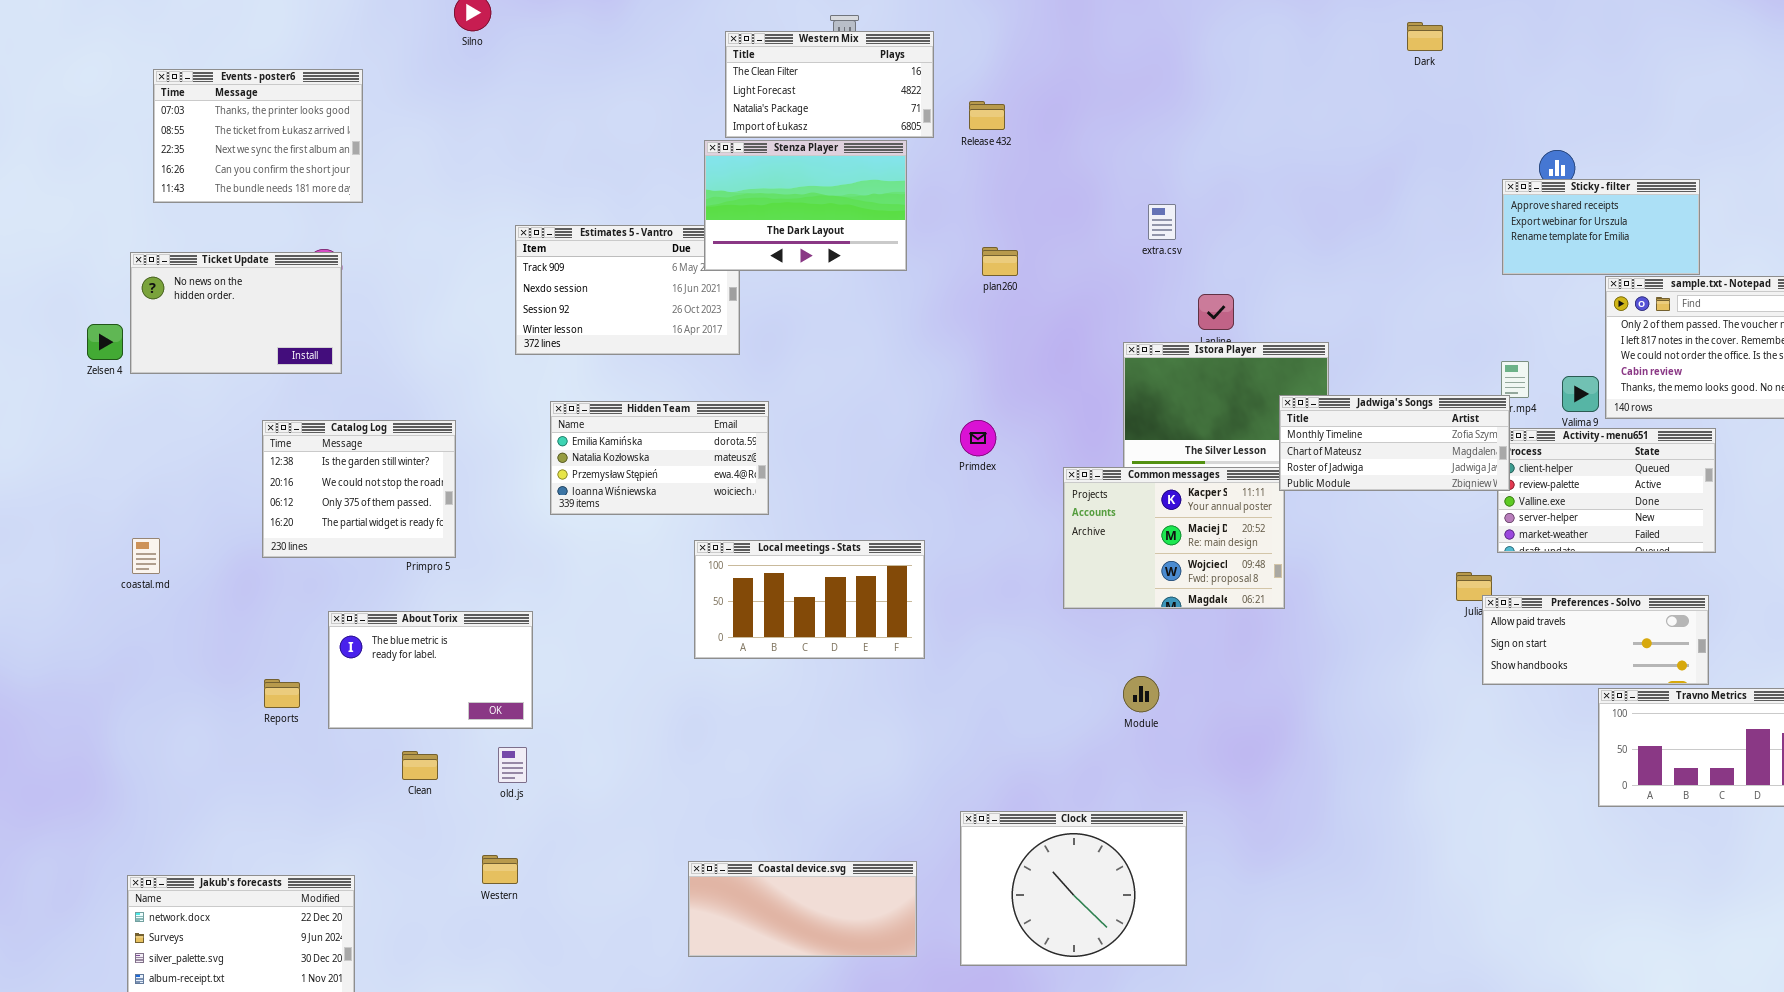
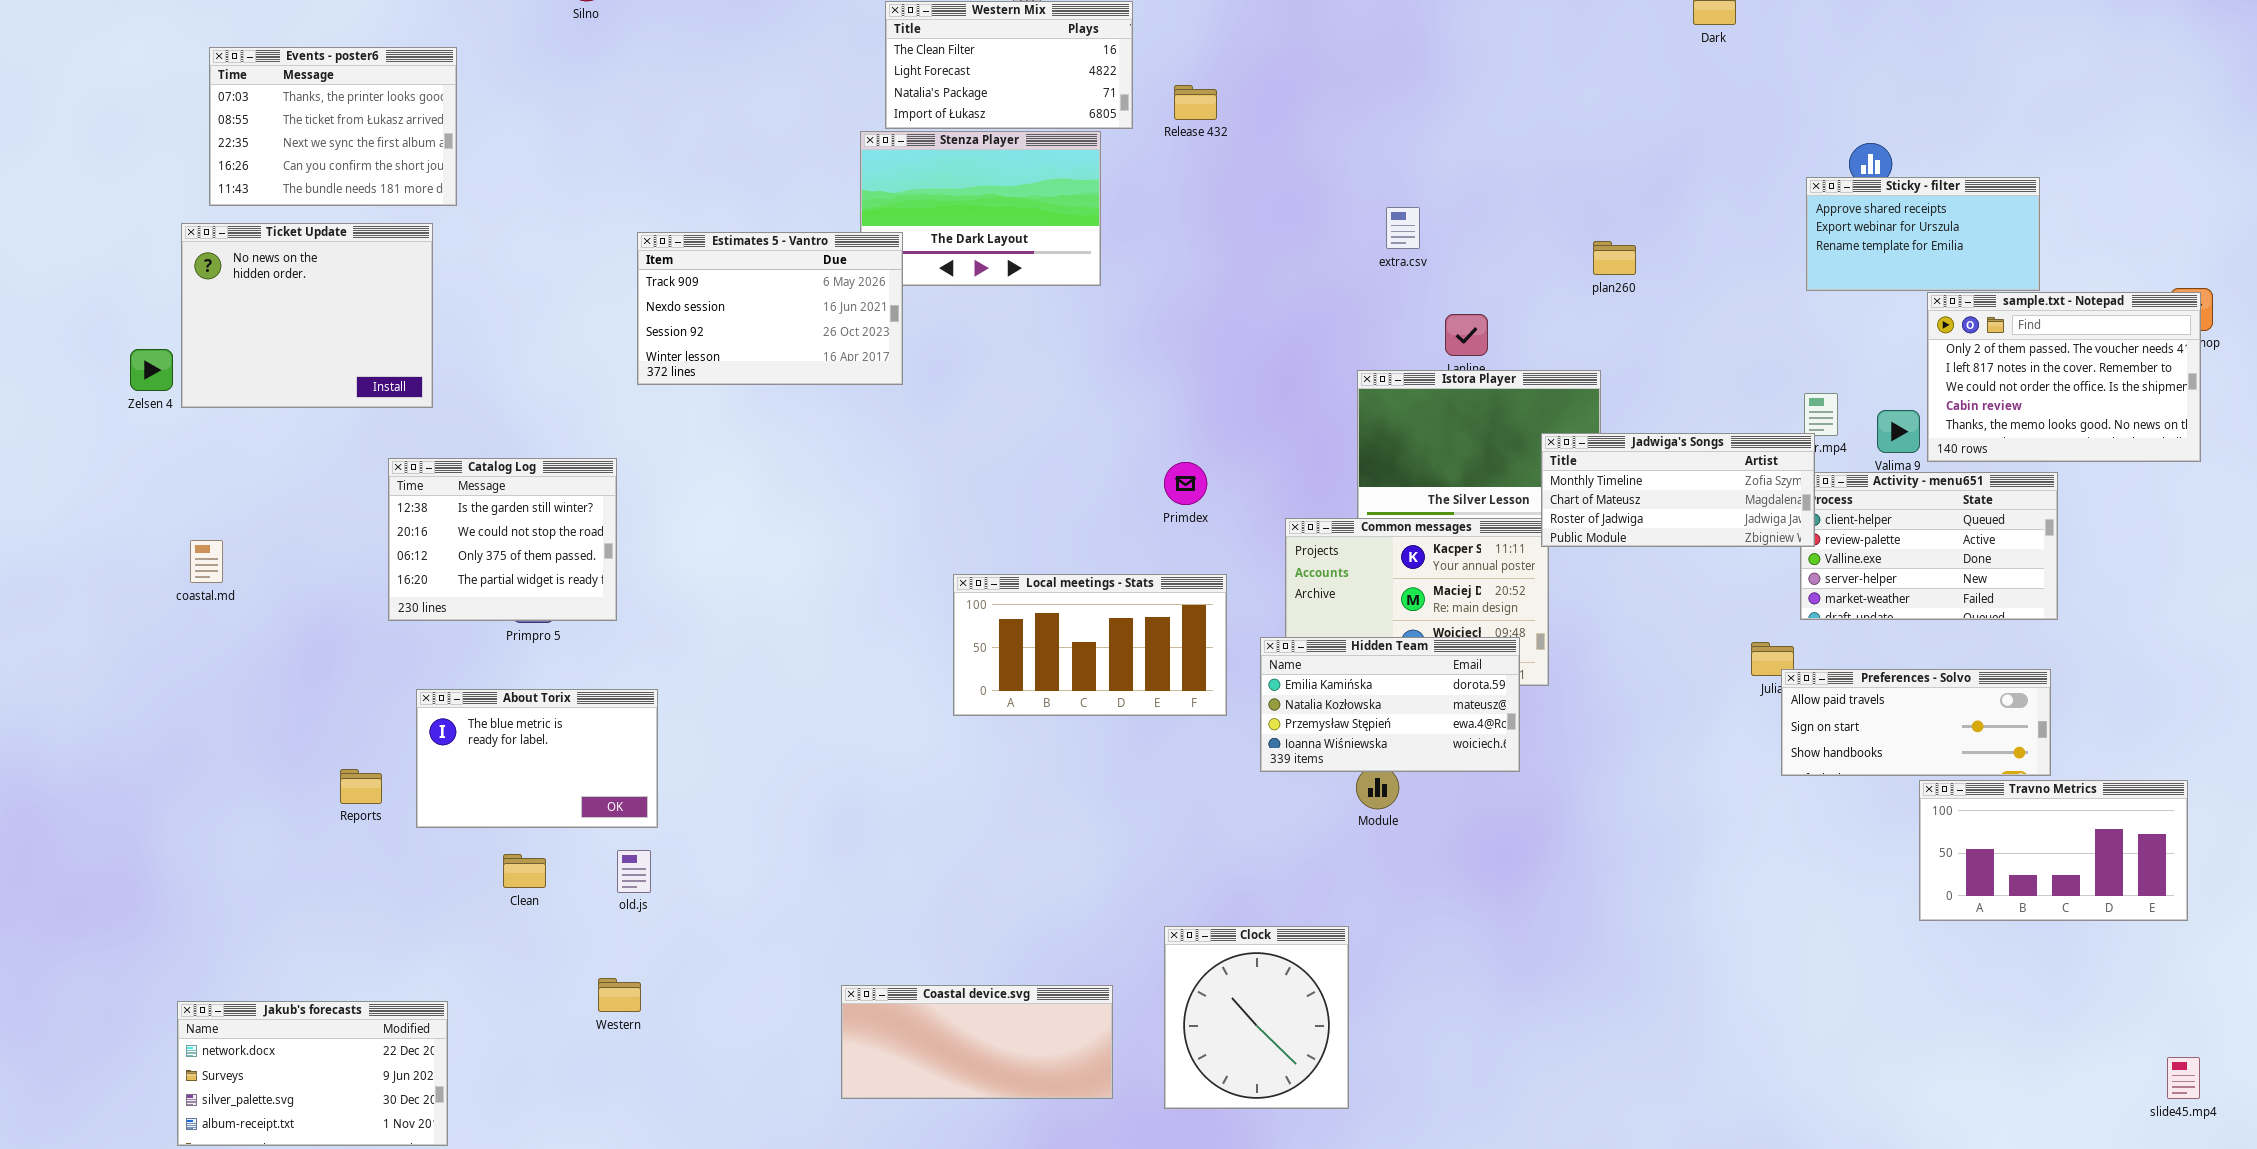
Estimates 5 - Vantro: [515,225,740,355] -> [637,232,903,385], raised
plan260: [982,247,1018,276] -> [1593,241,1636,275], moved
Ticket Update: [130,252,342,374] -> [181,223,433,408], resized
Hidden Team: [550,401,769,515] -> [1260,637,1520,772], moved
Catalog Log: [262,420,456,558] -> [388,458,617,621], moved
coastal.md: [132,538,160,574] -> [190,540,223,583], moved
Local meetings - Stats: [694,540,925,659] -> [953,574,1227,716], moved
Clock: [960,811,1187,966] -> [1164,926,1349,1109], resized

